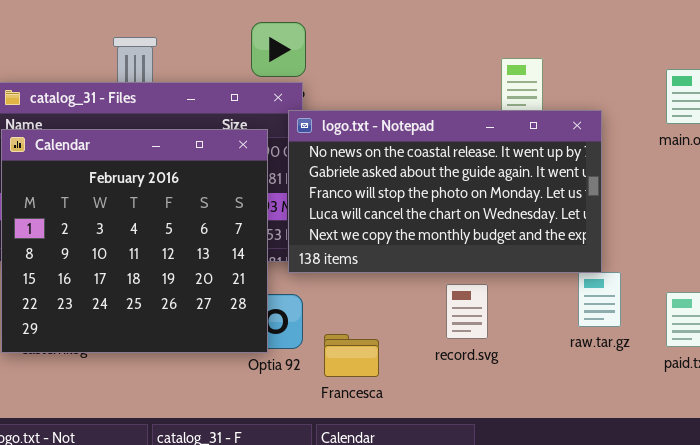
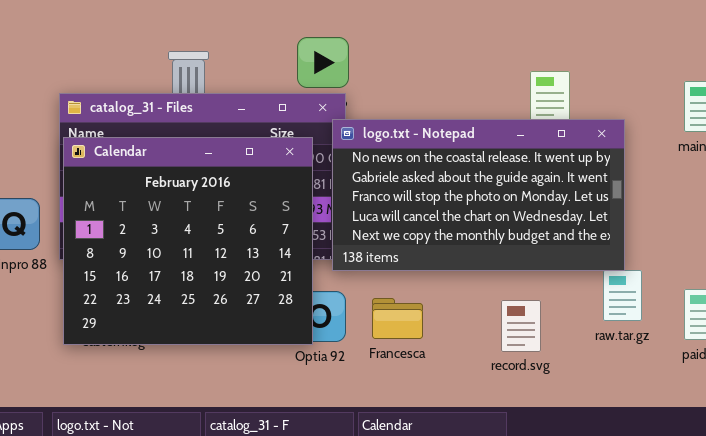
record.svg: [446,284,488,339] -> [501,300,541,352], moved
Francesca: [324,334,379,377] -> [372,298,423,339], moved

